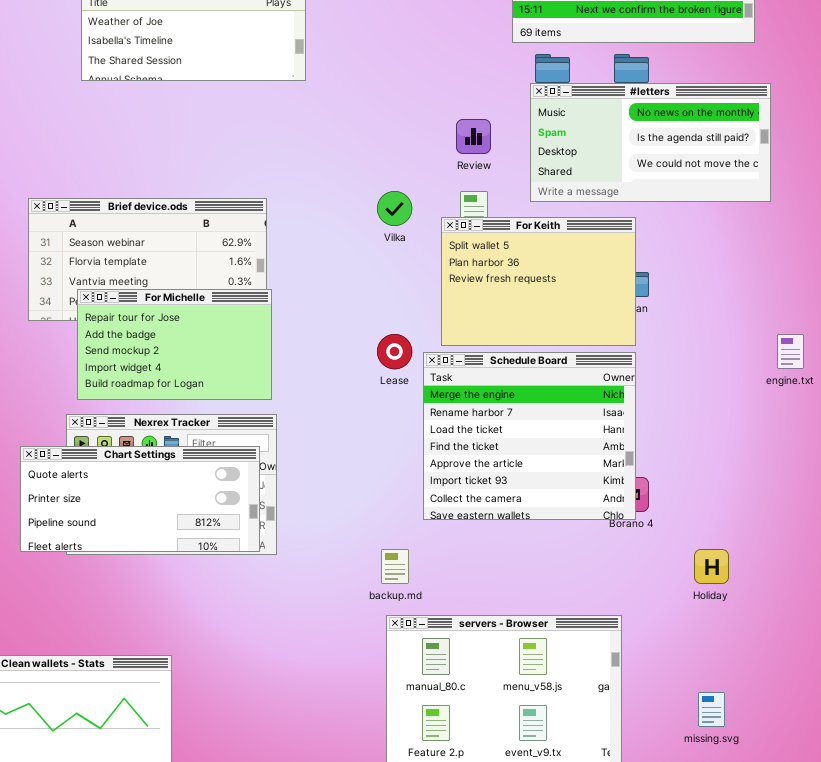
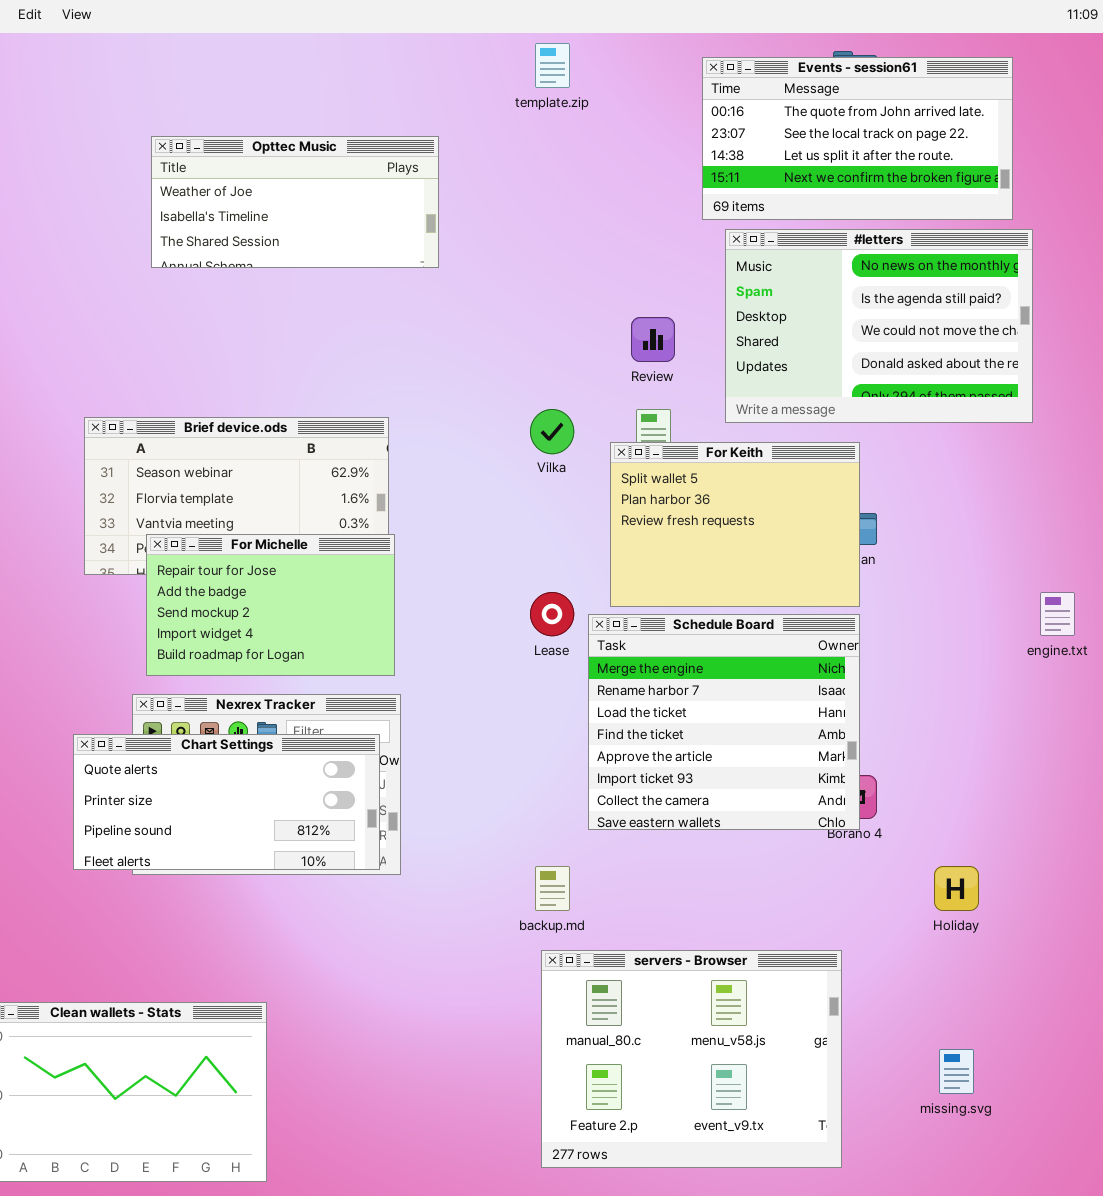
#letters: [530,83,771,202] -> [725,229,1033,423], resized

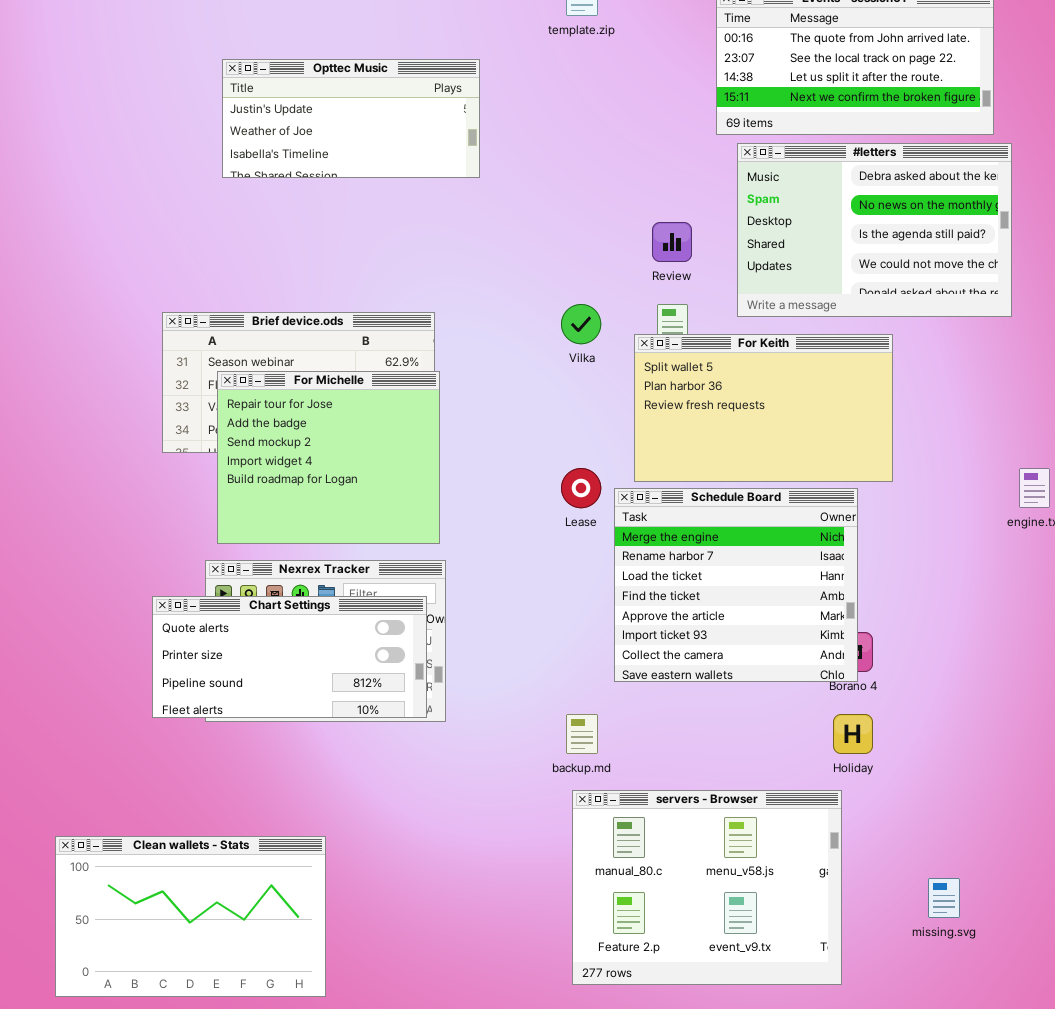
Opttec Music: [151,136,439,268] -> [222,59,480,178], scrolled up 1 row
#letters: [725,229,1033,423] -> [737,143,1012,317], scrolled up 1 row
For Keith: [610,442,860,607] -> [634,334,893,482], resized
For Michelle: [146,534,395,676] -> [217,371,440,544], resized
Holiday: [934,866,979,911] -> [833,714,873,754], moved

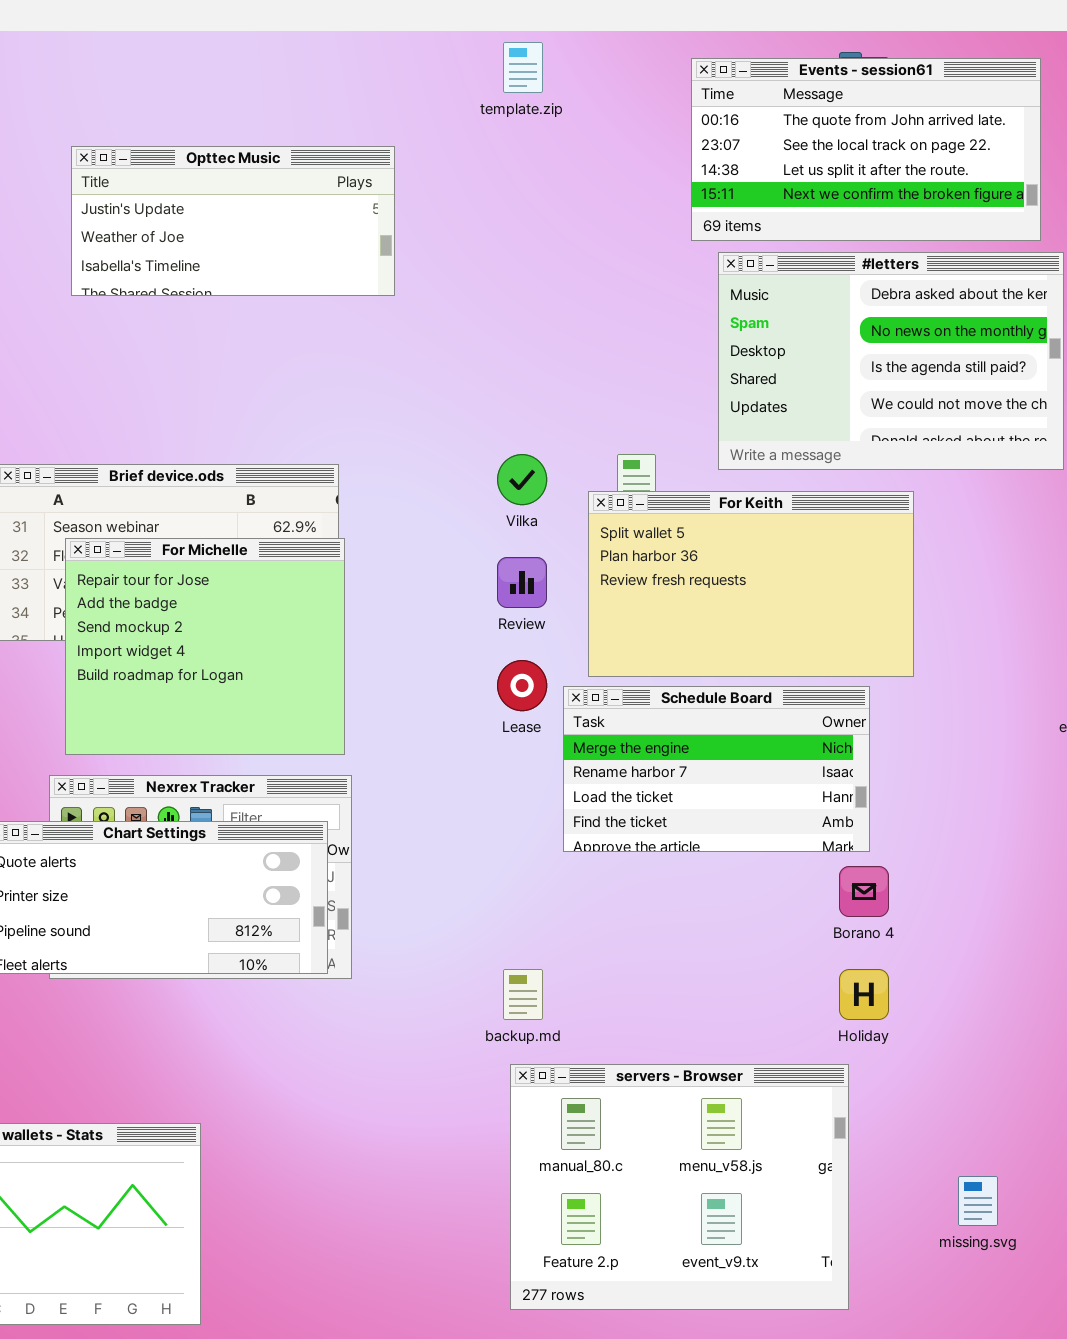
Review: [652,222,692,262] -> [497,557,547,608], moved
Schedule Board: [614,488,858,682] -> [563,686,870,852], resized

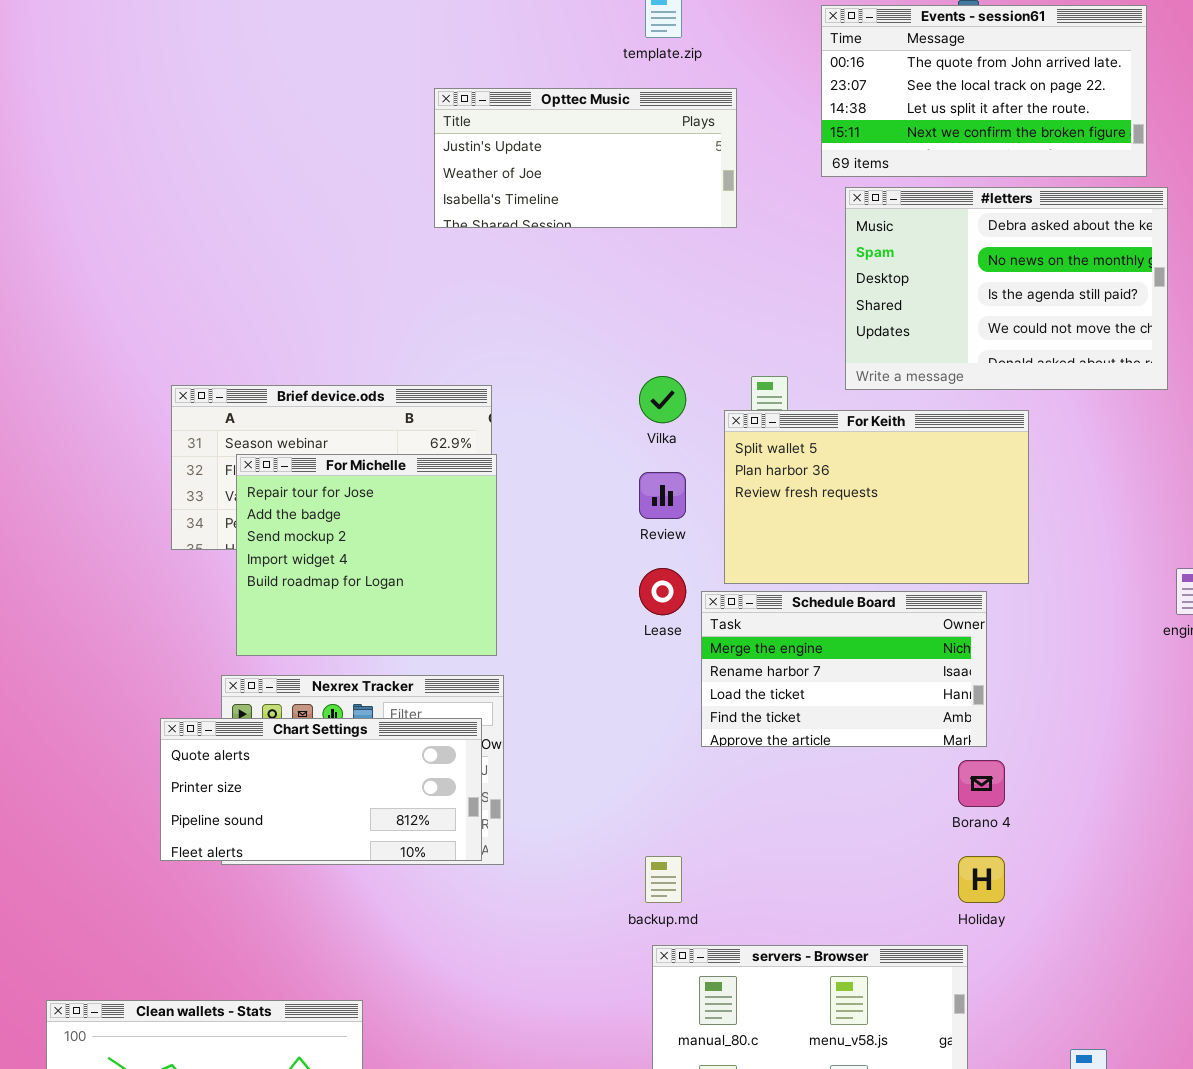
Opttec Music: [71,146,395,296] -> [434,88,737,228], moved

